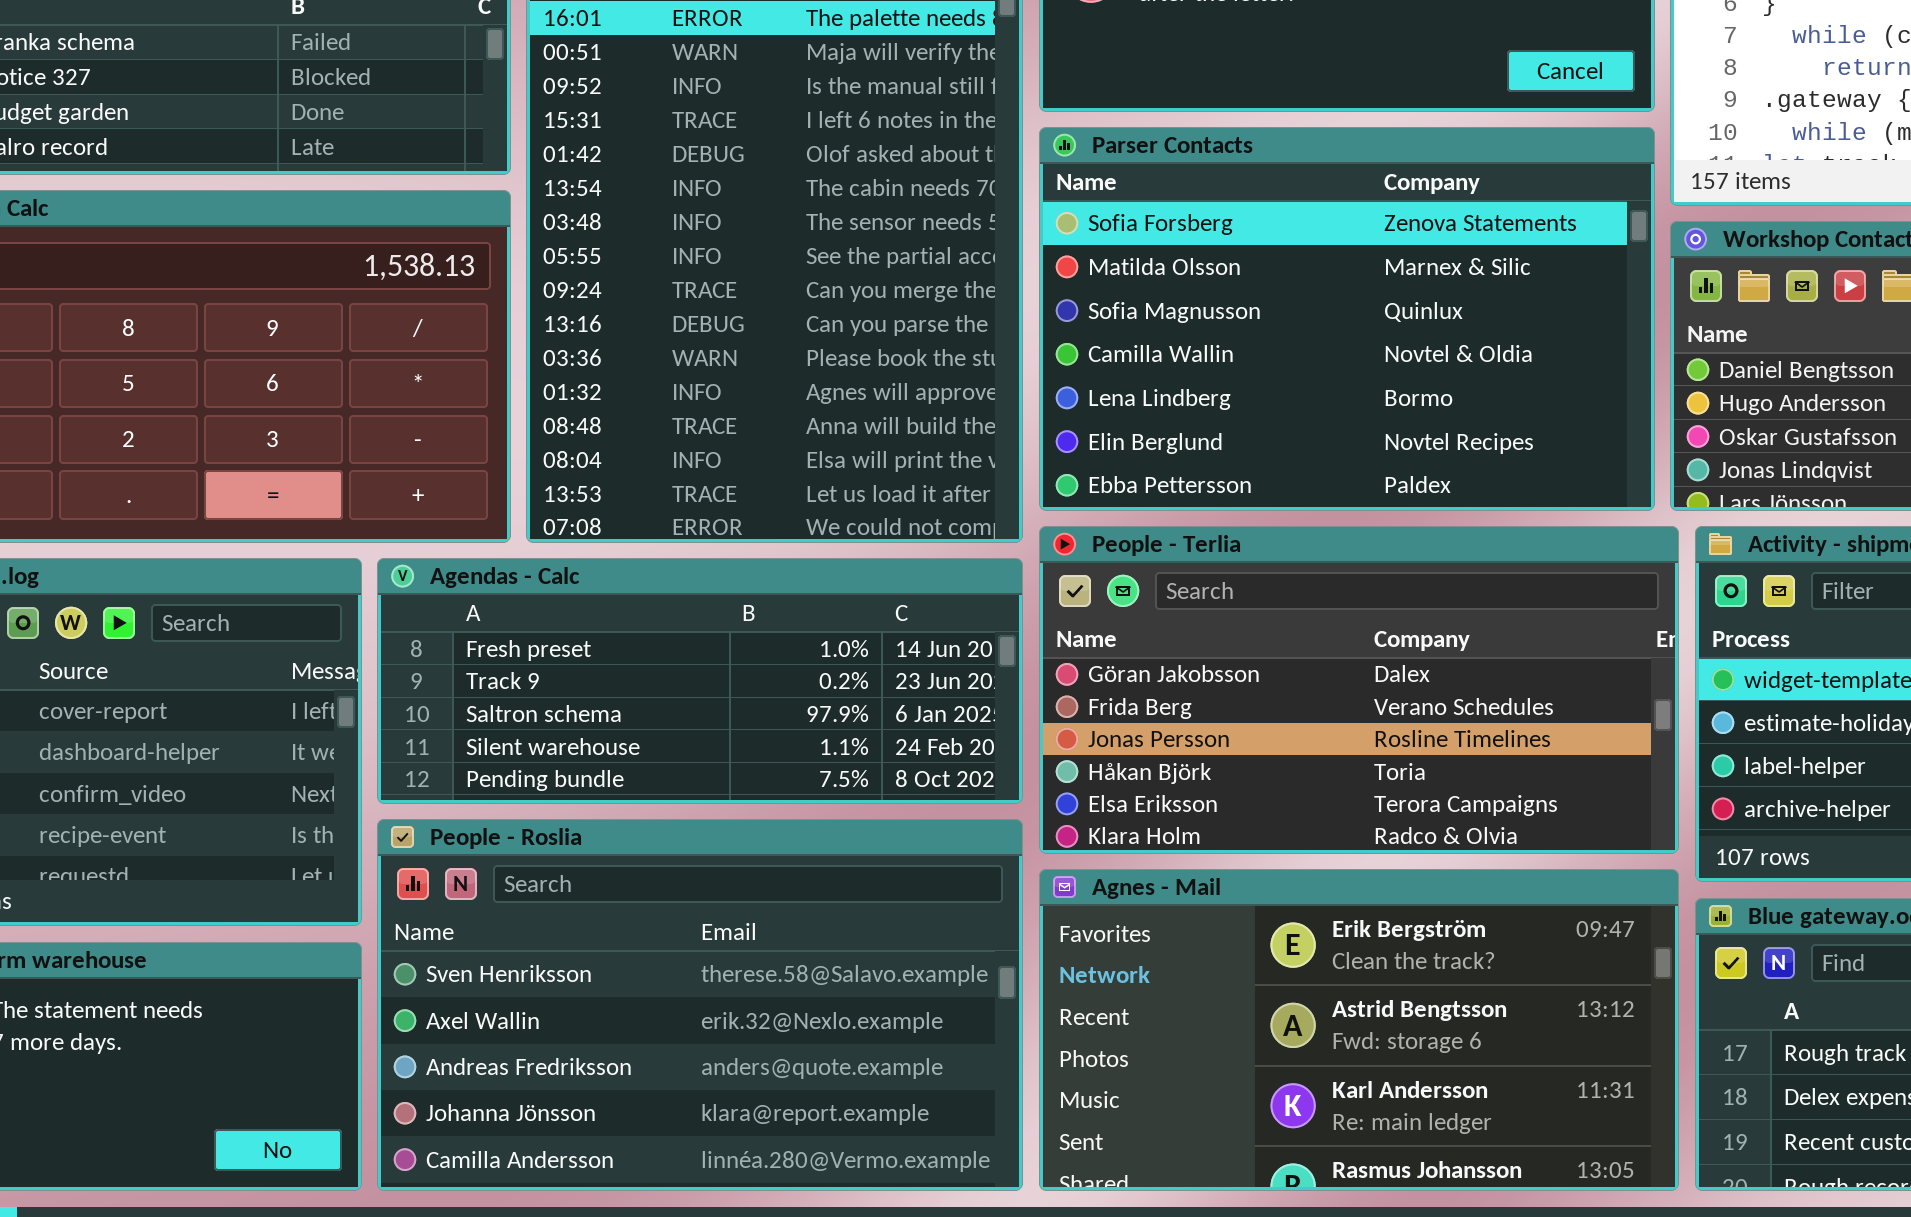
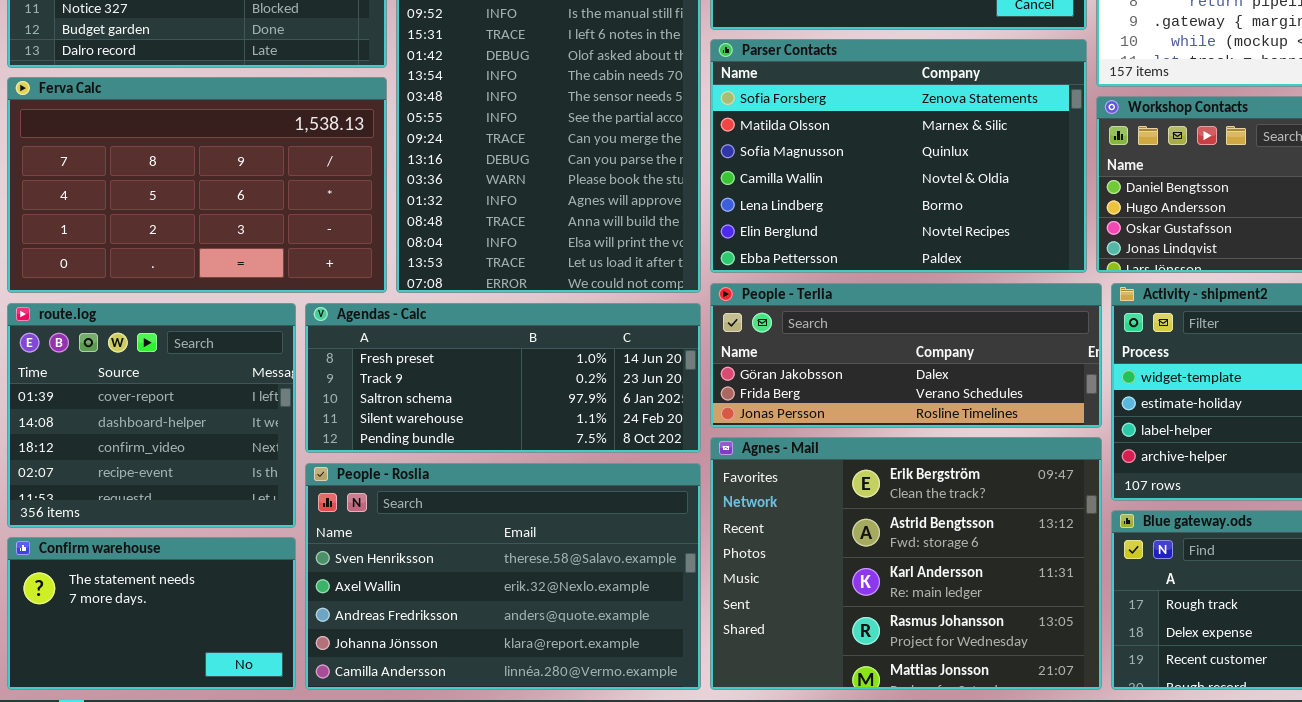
People - Terlia: [1039,526,1679,854] -> [710,283,1102,428], resized
Agnes - Mail: [1039,869,1679,1191] -> [710,437,1102,690], resized

